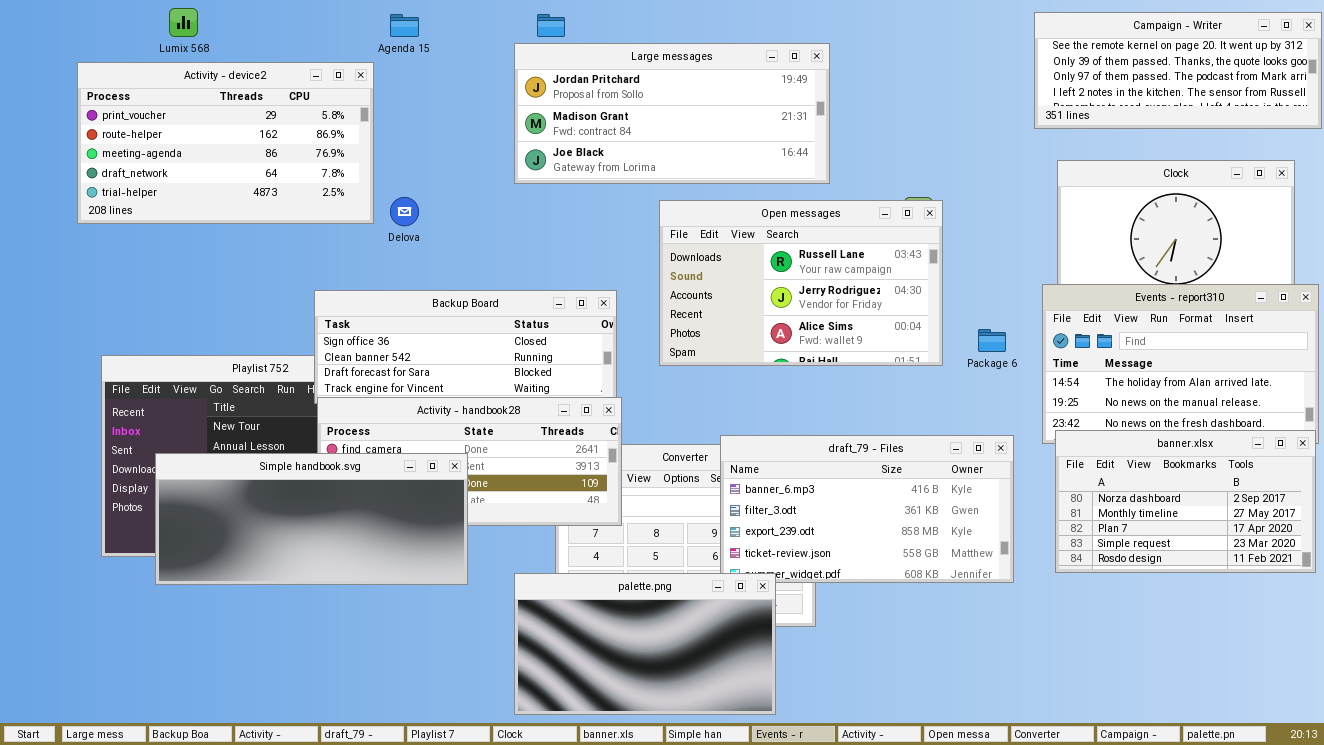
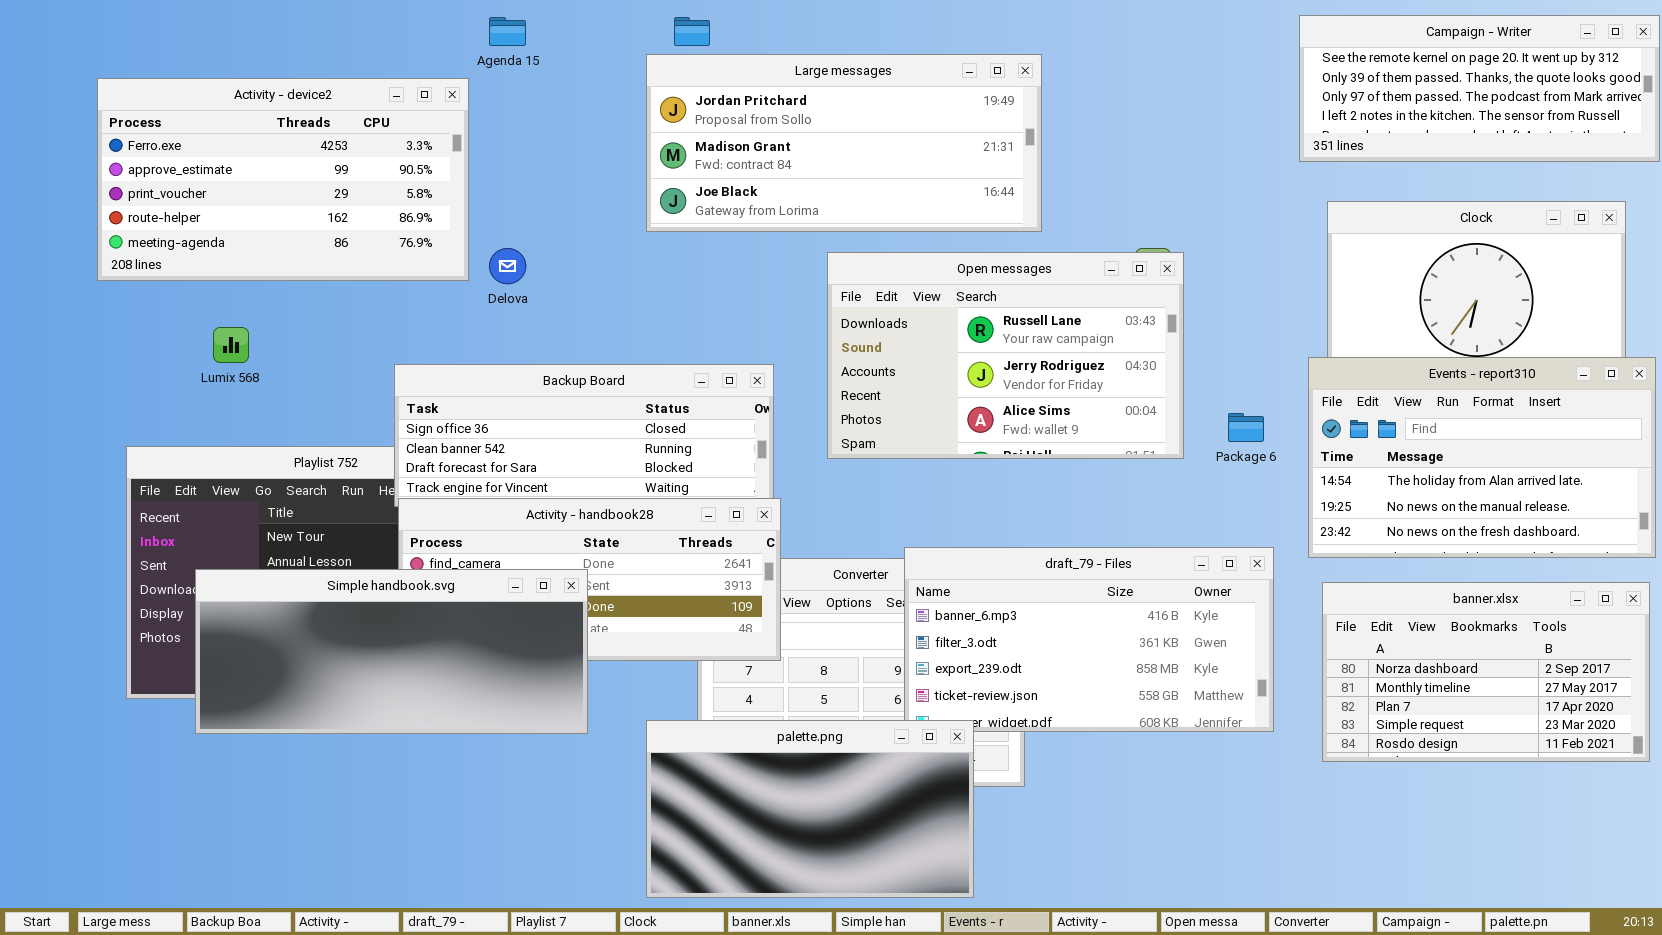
Lumix 568: [169,8,198,37] -> [213,327,249,363], moved
Activity - device2: [77,62,374,224] -> [97,78,469,281], scrolled up 2 rows
banner.xlsx: [1055,430,1316,573] -> [1322,582,1650,762], moved

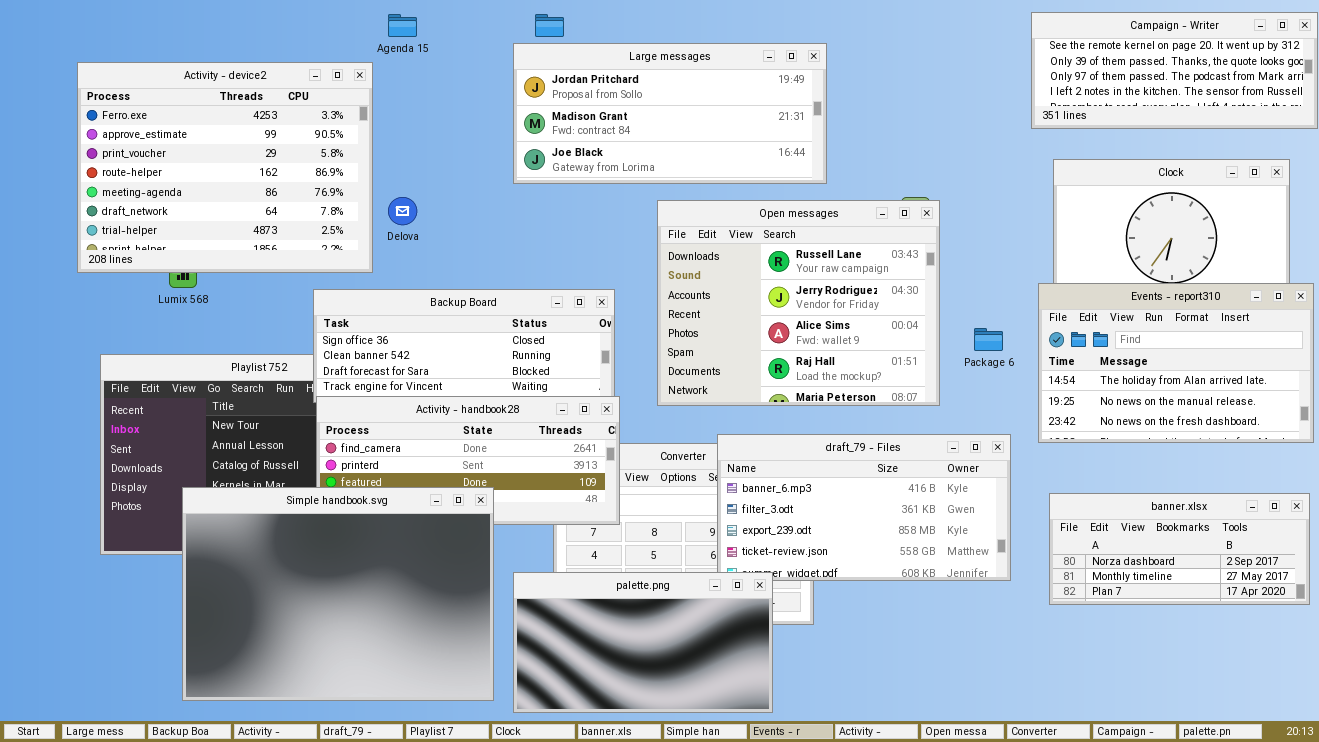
Activity - device2: [97,78,469,281] -> [77,62,373,273], resized
Open messages: [827,252,1184,459] -> [657,200,940,406], resized
Simple handbook.svg: [195,569,588,734] -> [182,487,494,701], moved, resized
banner.xlsx: [1322,582,1650,762] -> [1049,493,1310,605], resized

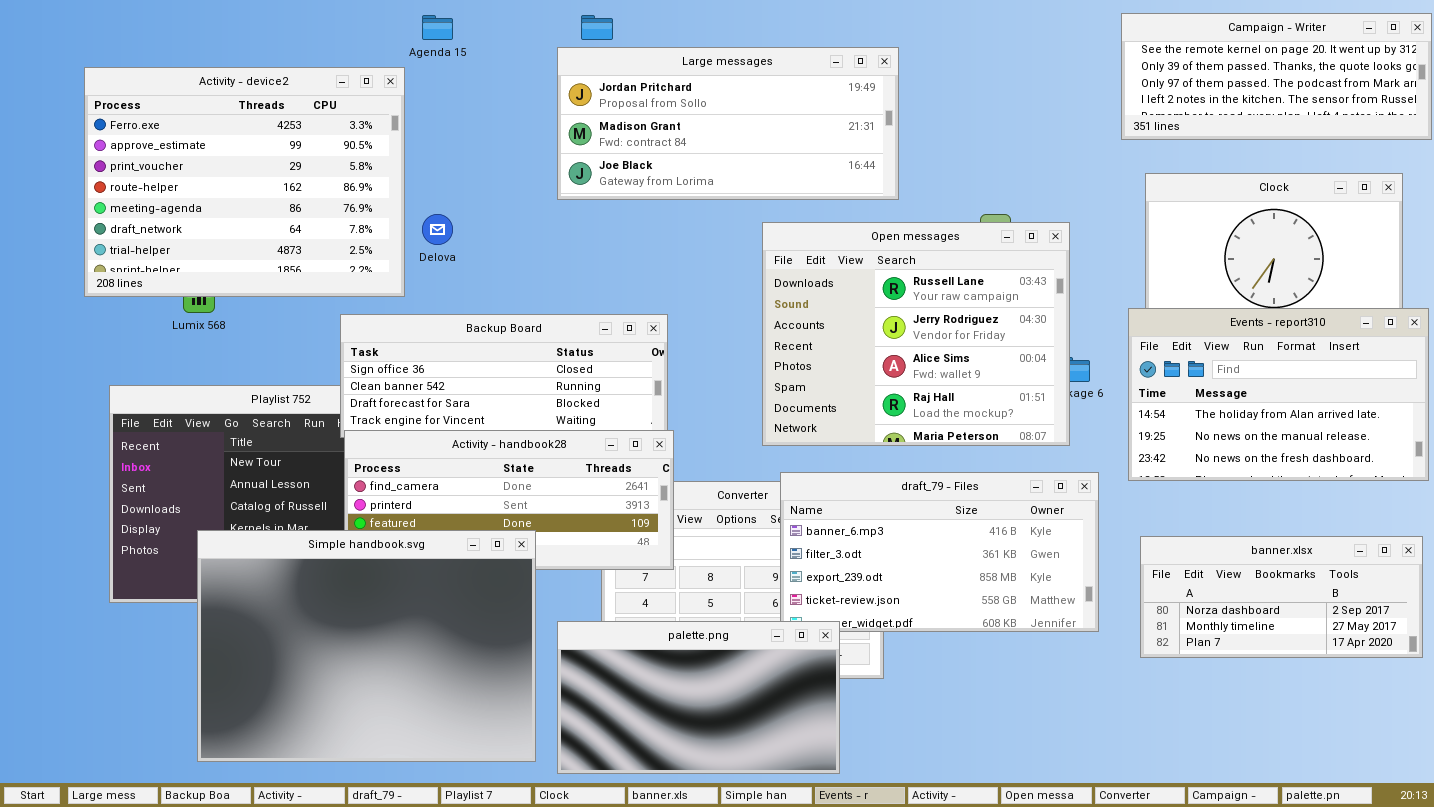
Open messages: [657,200,940,406] -> [762,222,1070,446], moved

